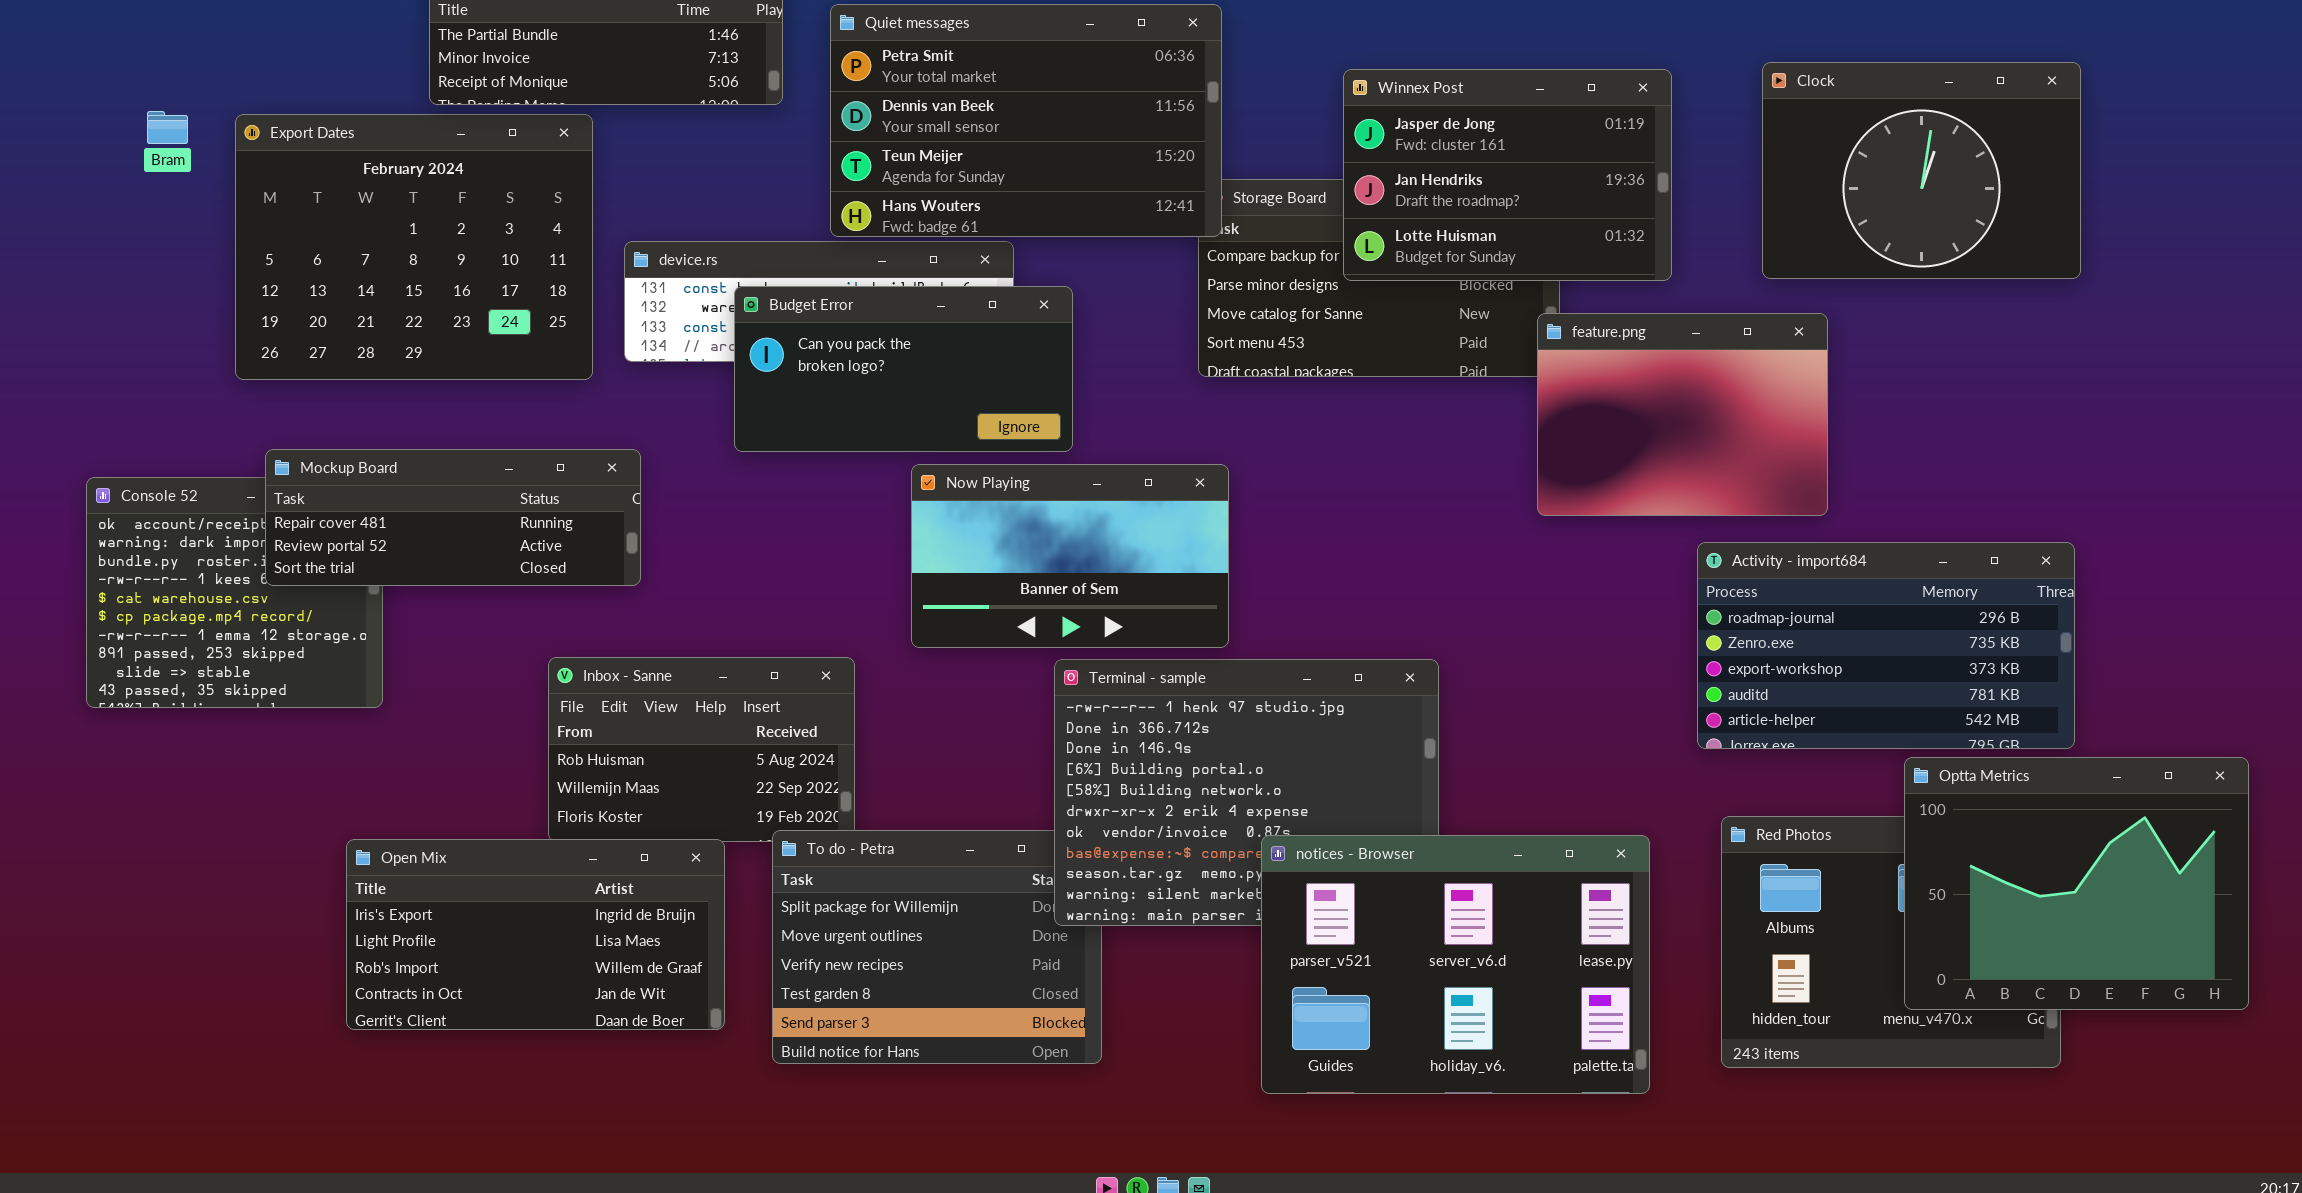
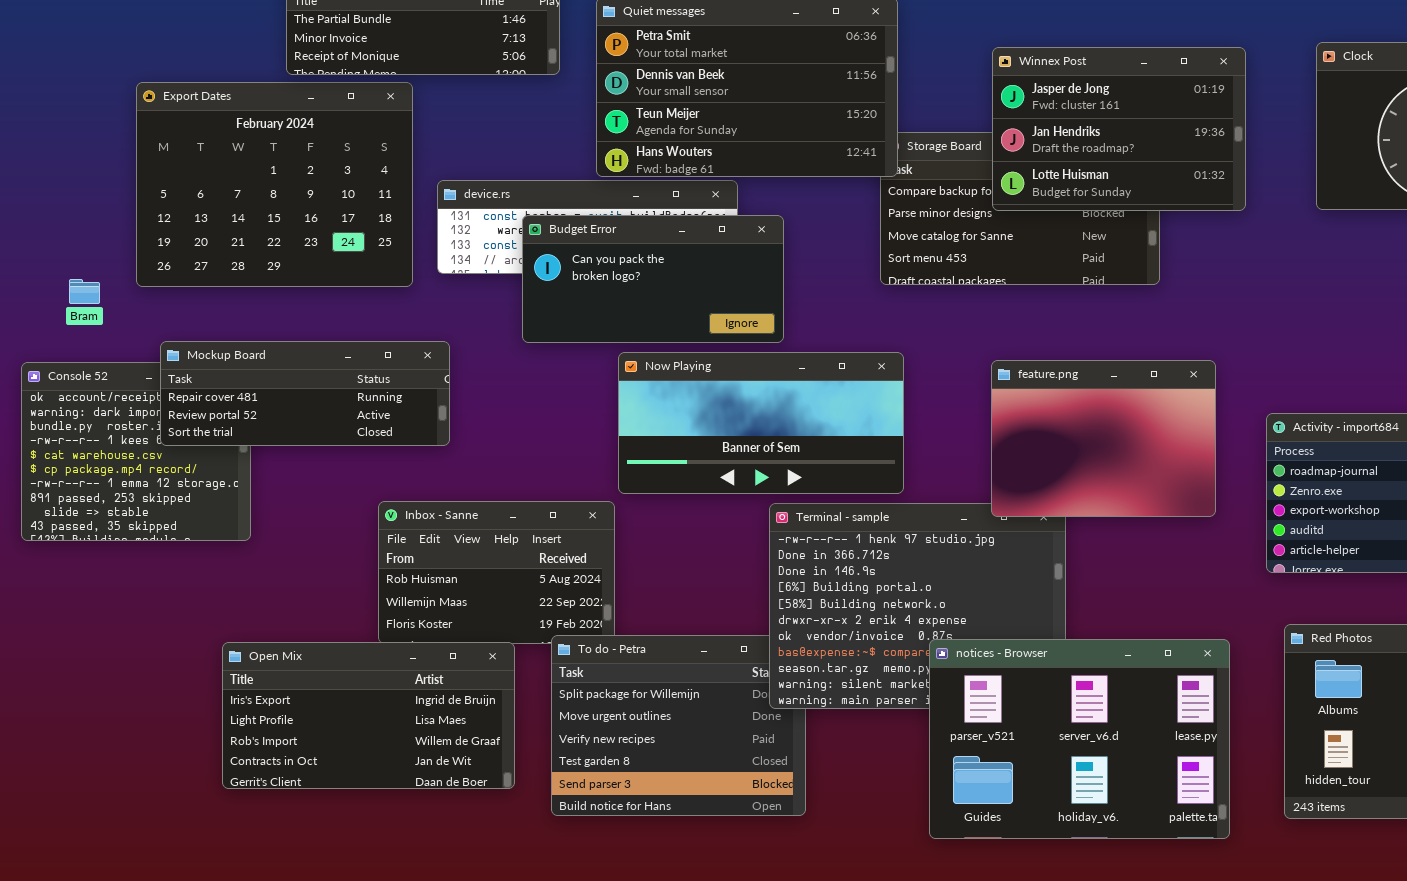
Bram: [147,111,188,144] -> [69,279,100,304], moved
feature.png: [1537,313,1828,516] -> [991,360,1216,517], moved
Now Playing: [911,464,1229,648] -> [618,352,904,494], resized

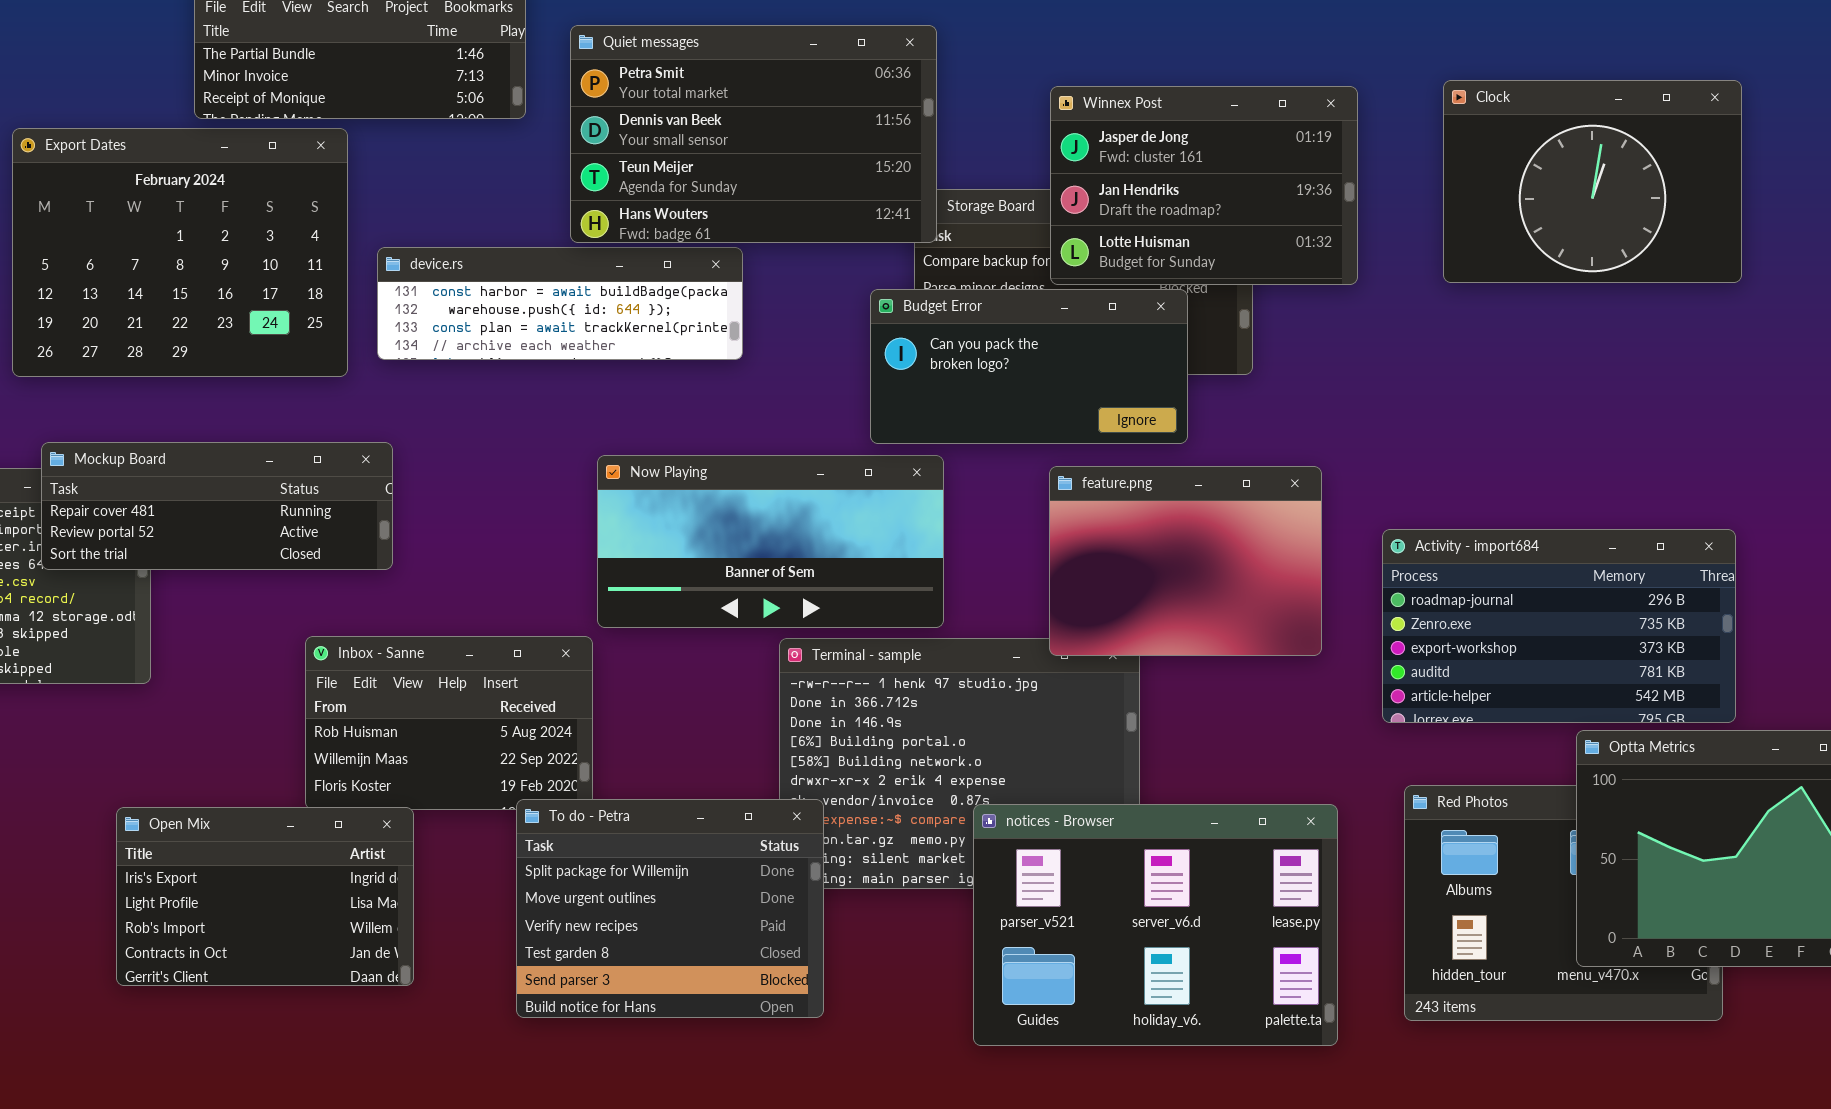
Budget Error: [522,215,784,343] -> [870,289,1188,444], moved
To do - Petra: [551,635,806,816] -> [516,799,824,1018], raised
Open Mix: [222,642,515,789] -> [116,807,414,986], resized

